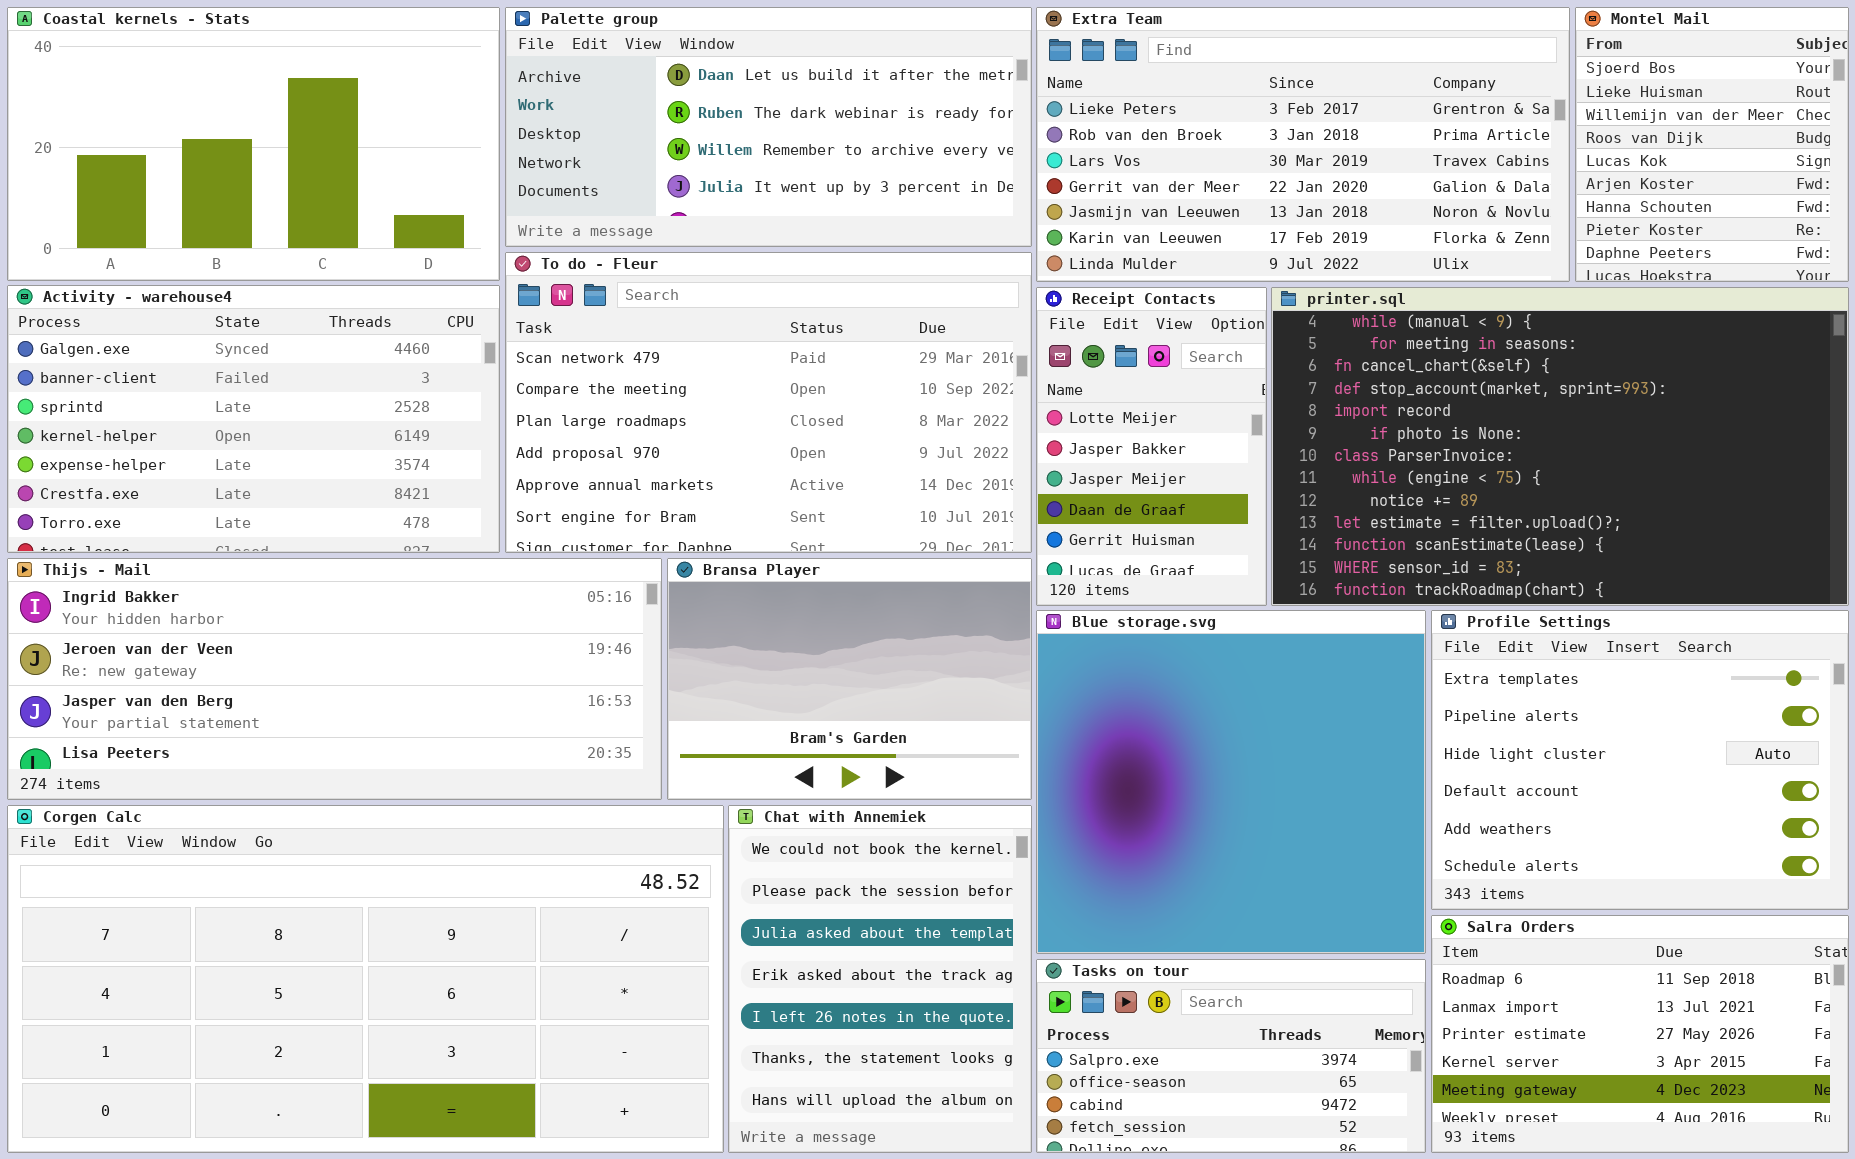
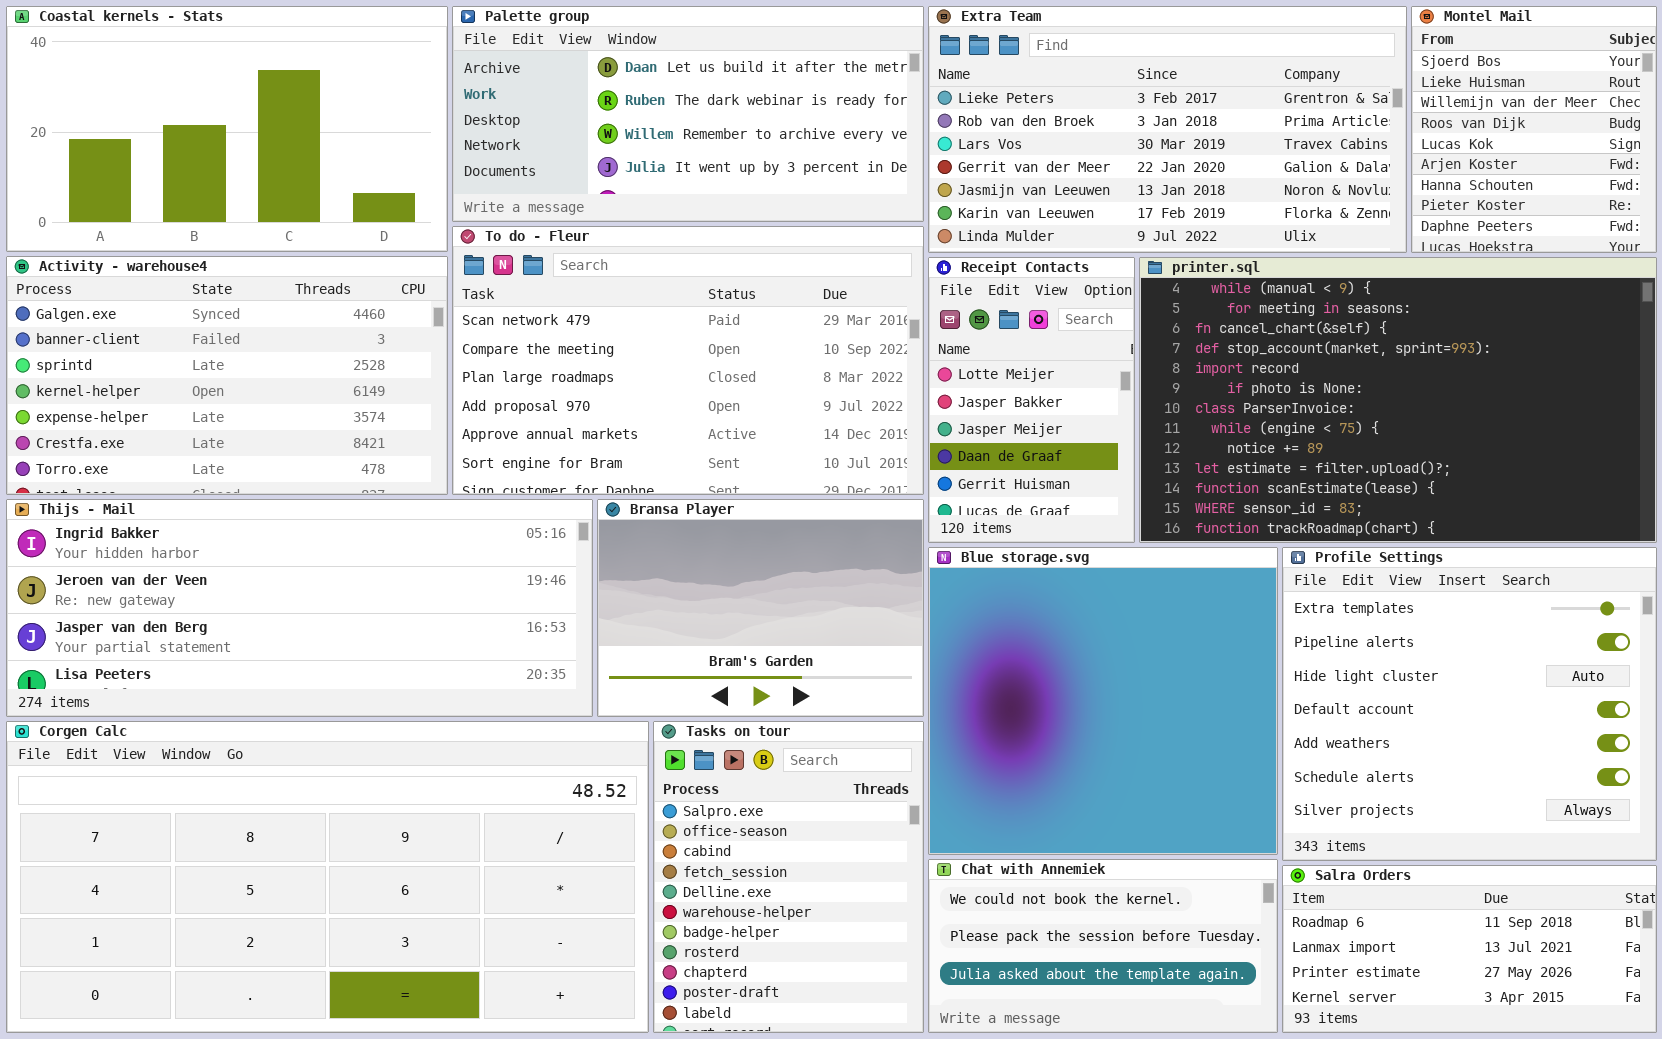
Profile Settings: [1431,610,1849,910] -> [1282,547,1657,861], resized
Chat with Annemiek: [728,805,1032,1153] -> [928,859,1278,1033], moved, resized
Salra Orders: [1431,915,1849,1153] -> [1282,865,1657,1033], resized
Tasks on tour: [1036,959,1426,1153] -> [653,721,924,1033], moved, resized

